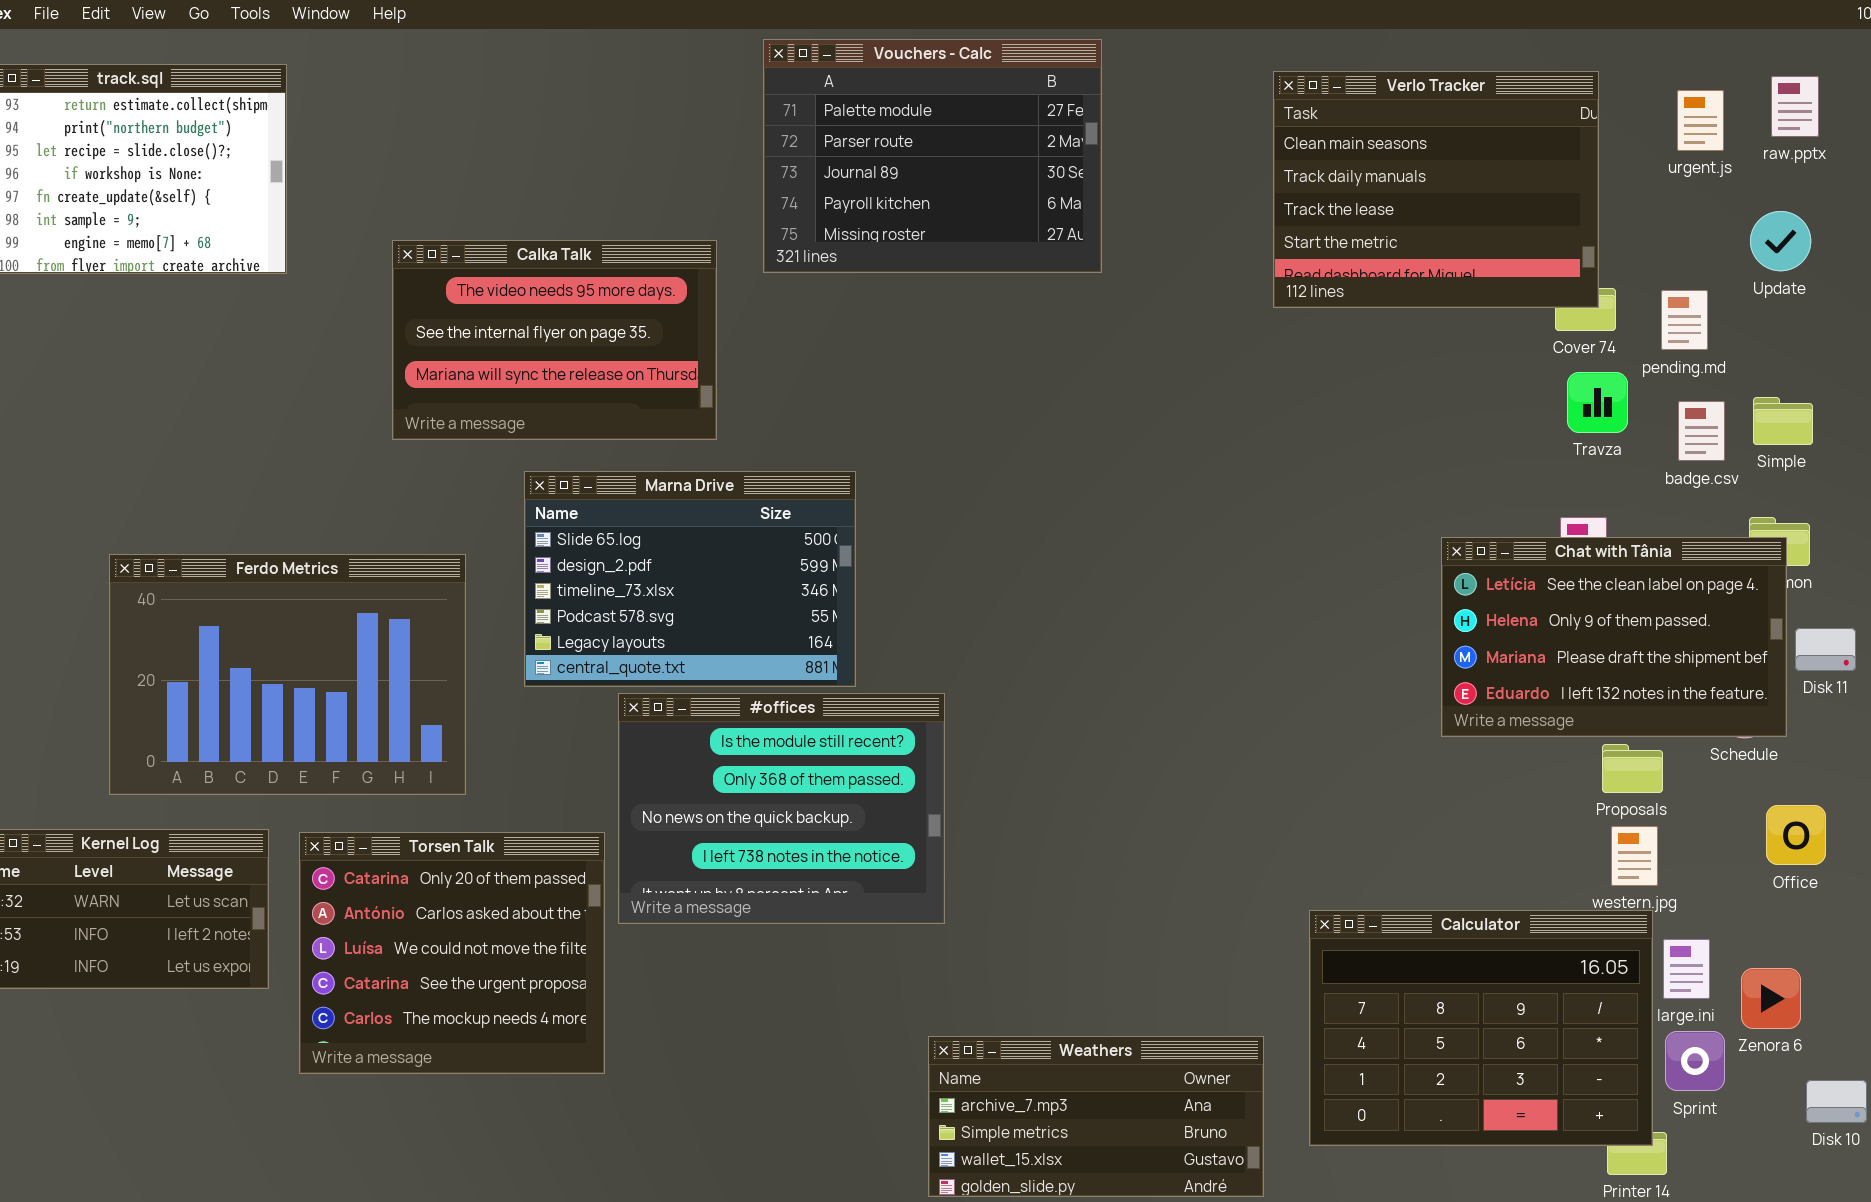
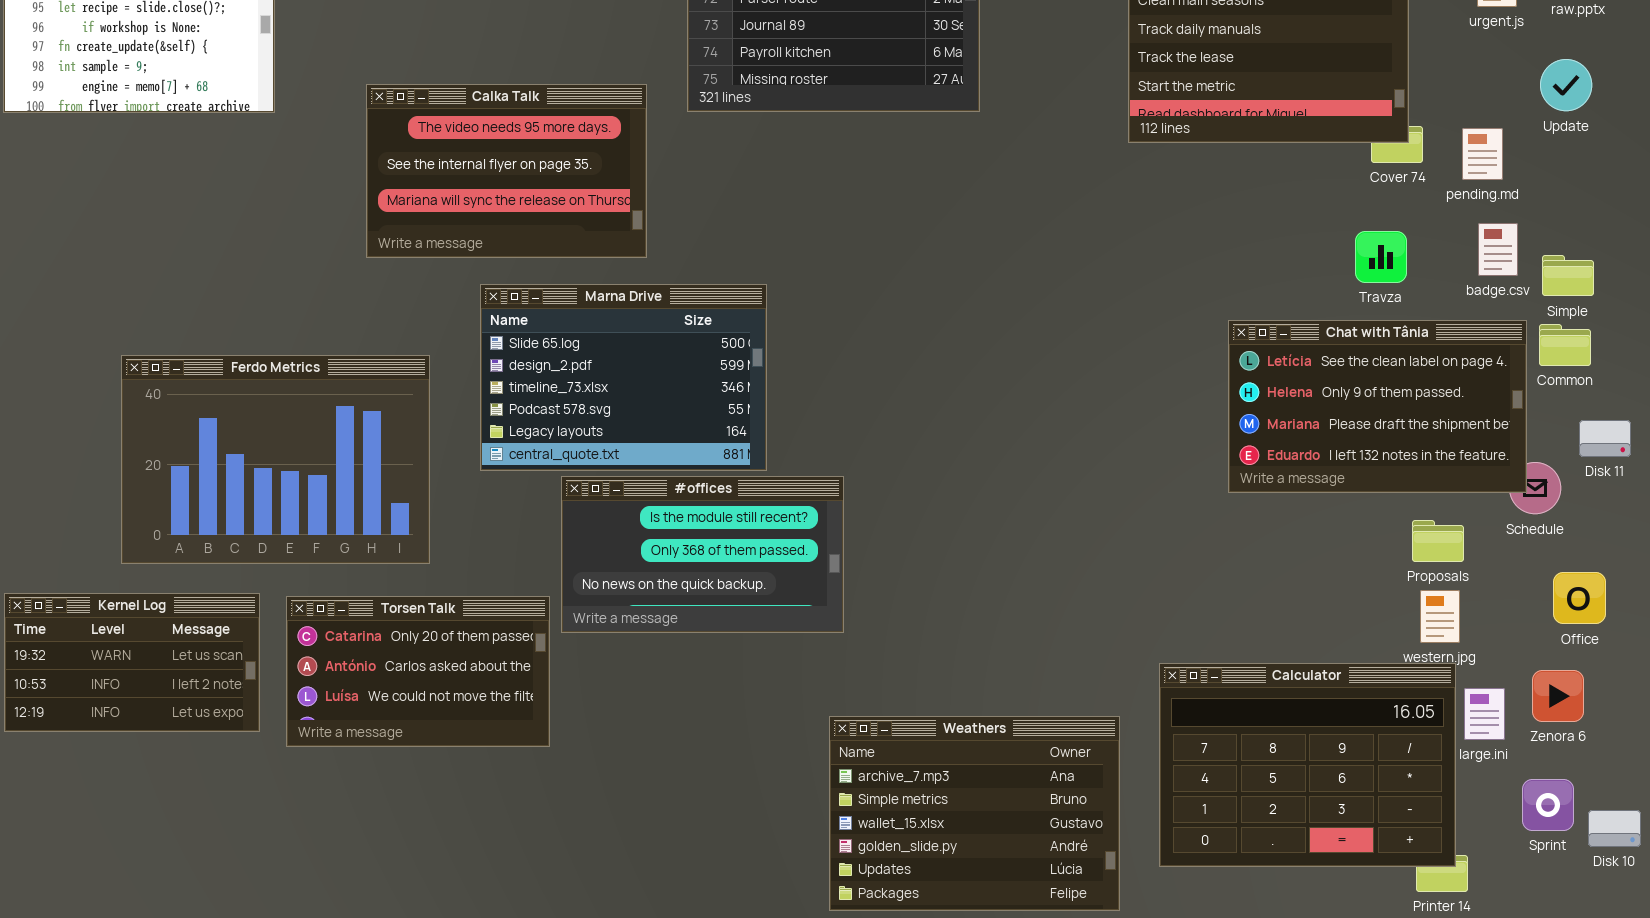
Travza: [1567,372,1628,433] -> [1355,231,1407,283], moved
Simple: [1753,397,1813,445] -> [1542,255,1594,296], moved
Chat with Tânia: [1441,537,1787,737] -> [1228,320,1527,493], moved
#offices: [618,693,945,924] -> [561,476,844,633], resized
Torsen Talk: [299,832,605,1074] -> [286,596,550,747], resized
Zenora 6: [1741,968,1801,1029] -> [1532,670,1584,722], moved
Sprint: [1665,1031,1725,1091] -> [1522,779,1574,831], moved
Weathers: [928,1036,1264,1197] -> [829,716,1120,911], resized

